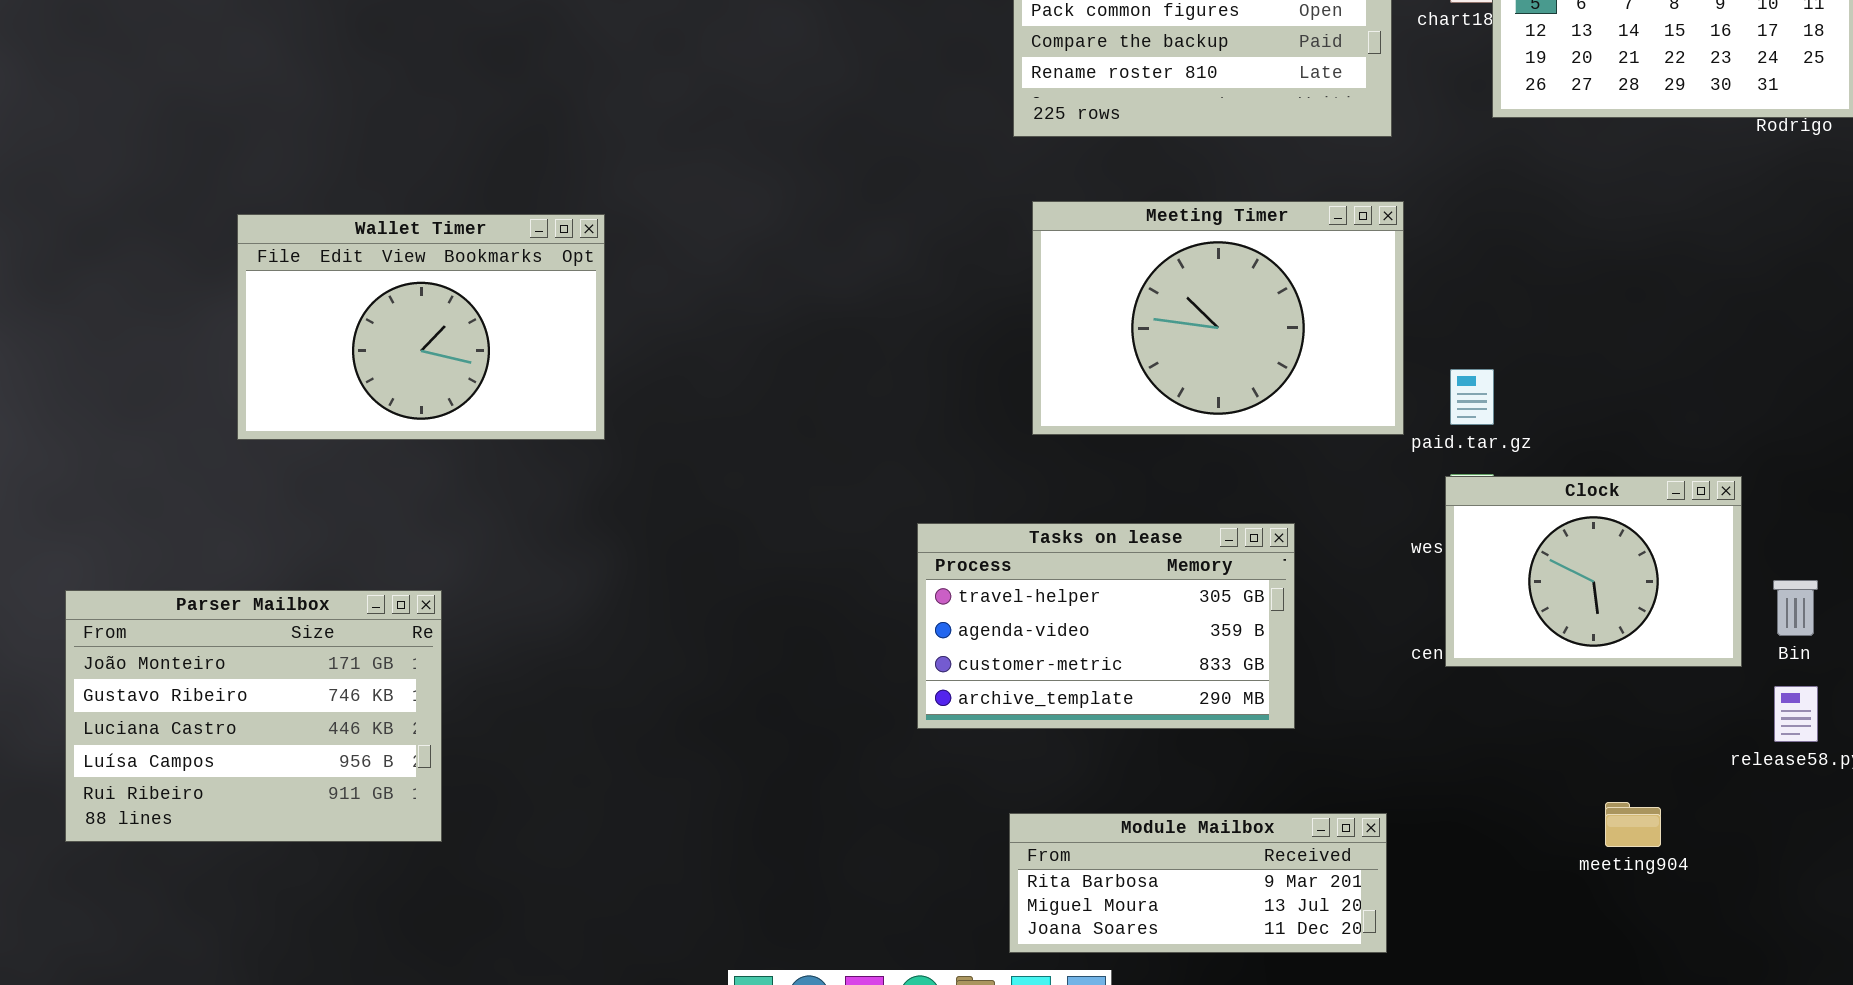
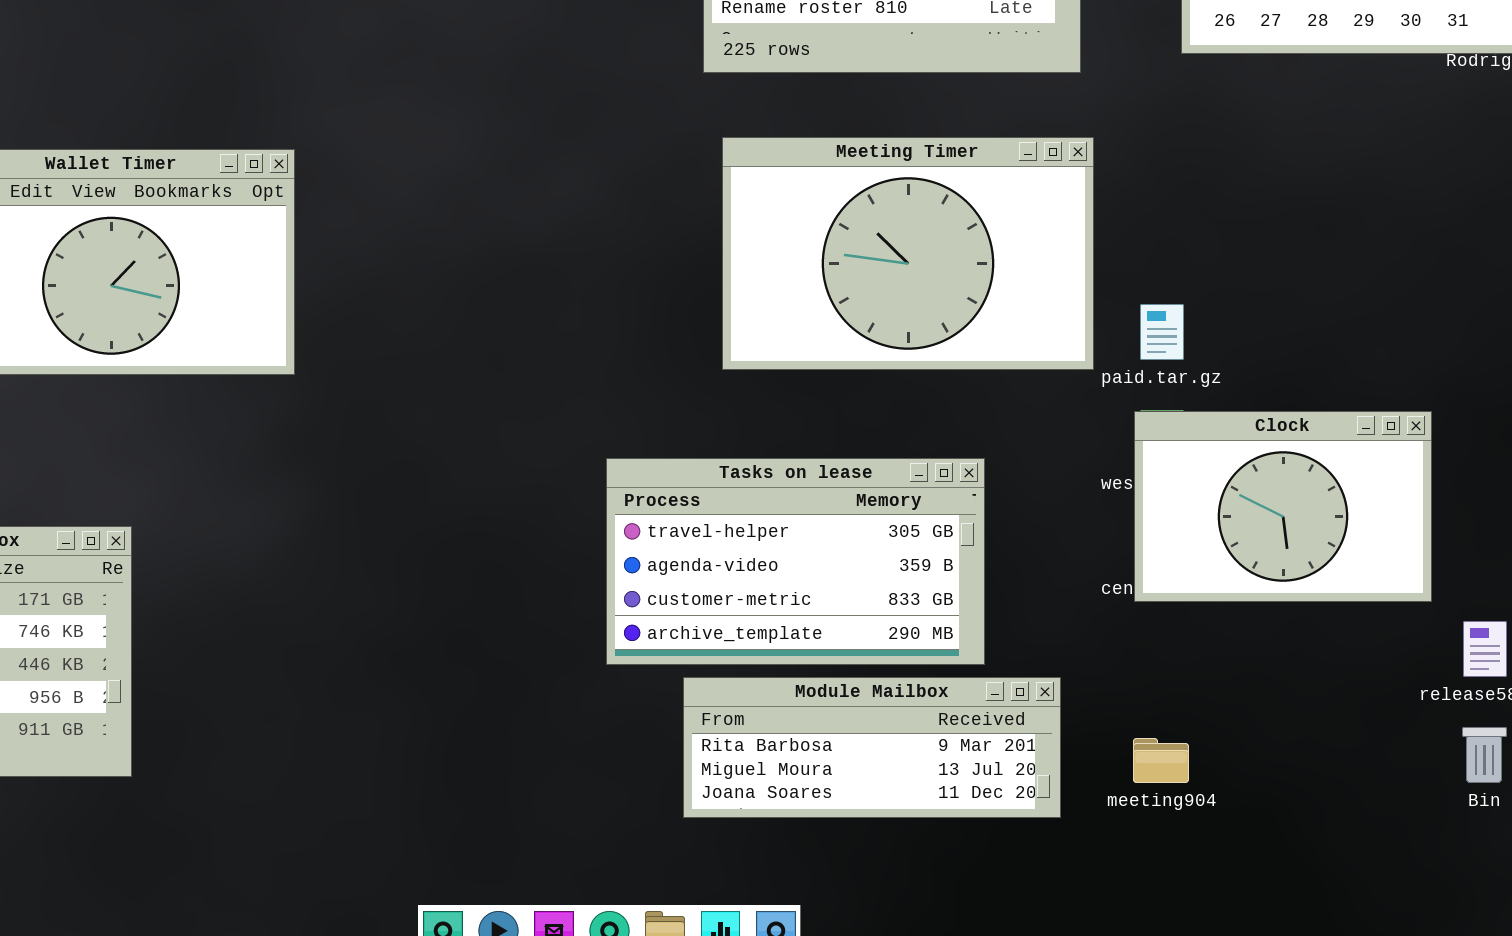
Bin: [1773,580,1818,636] -> [1462,727,1507,783], moved
meeting904: [1605,802,1661,847] -> [1133,738,1189,783], moved
Module Mailbox: [1009,813,1387,953] -> [683,677,1061,818], moved

